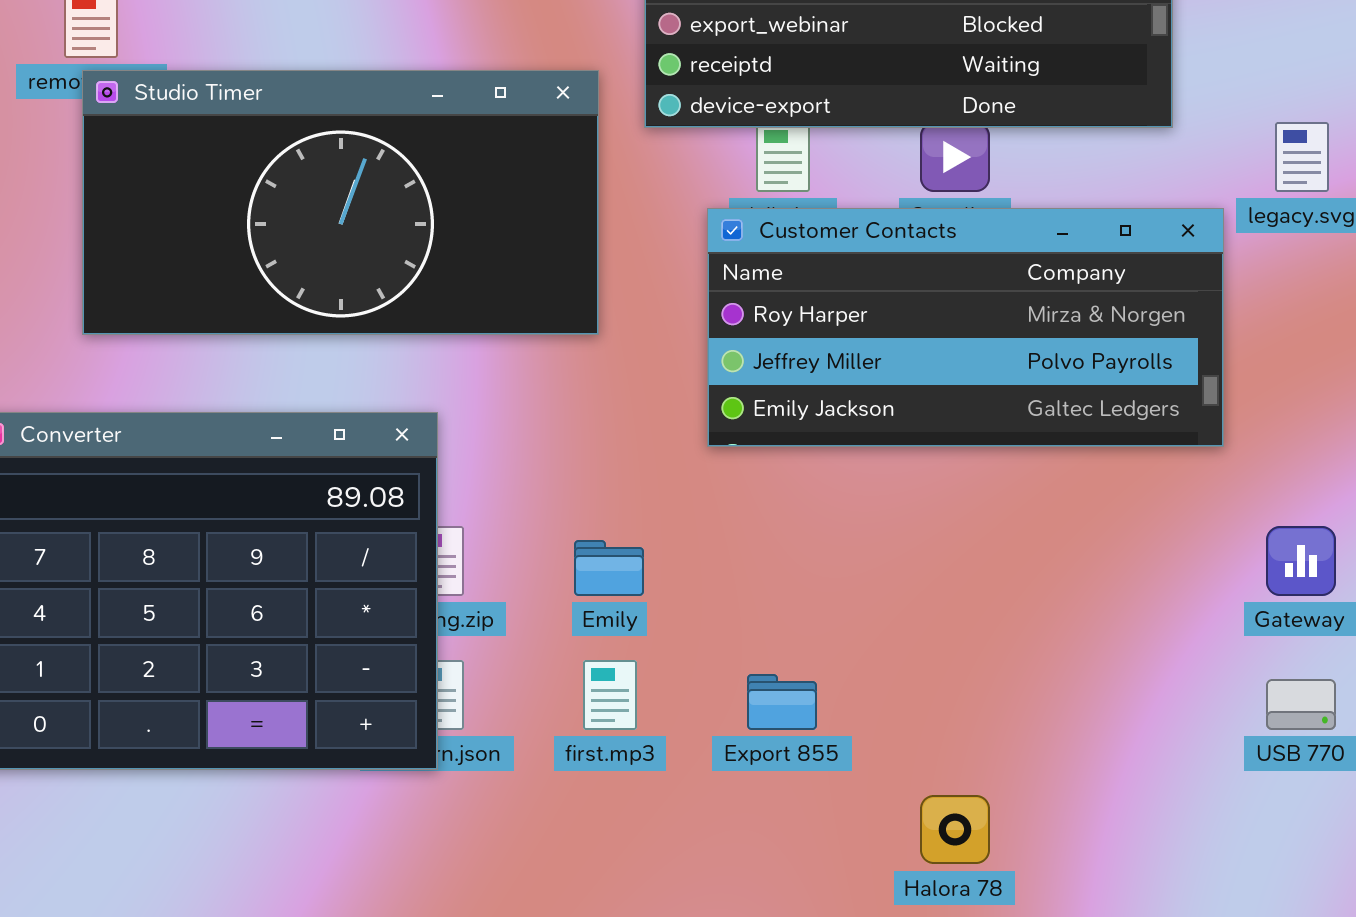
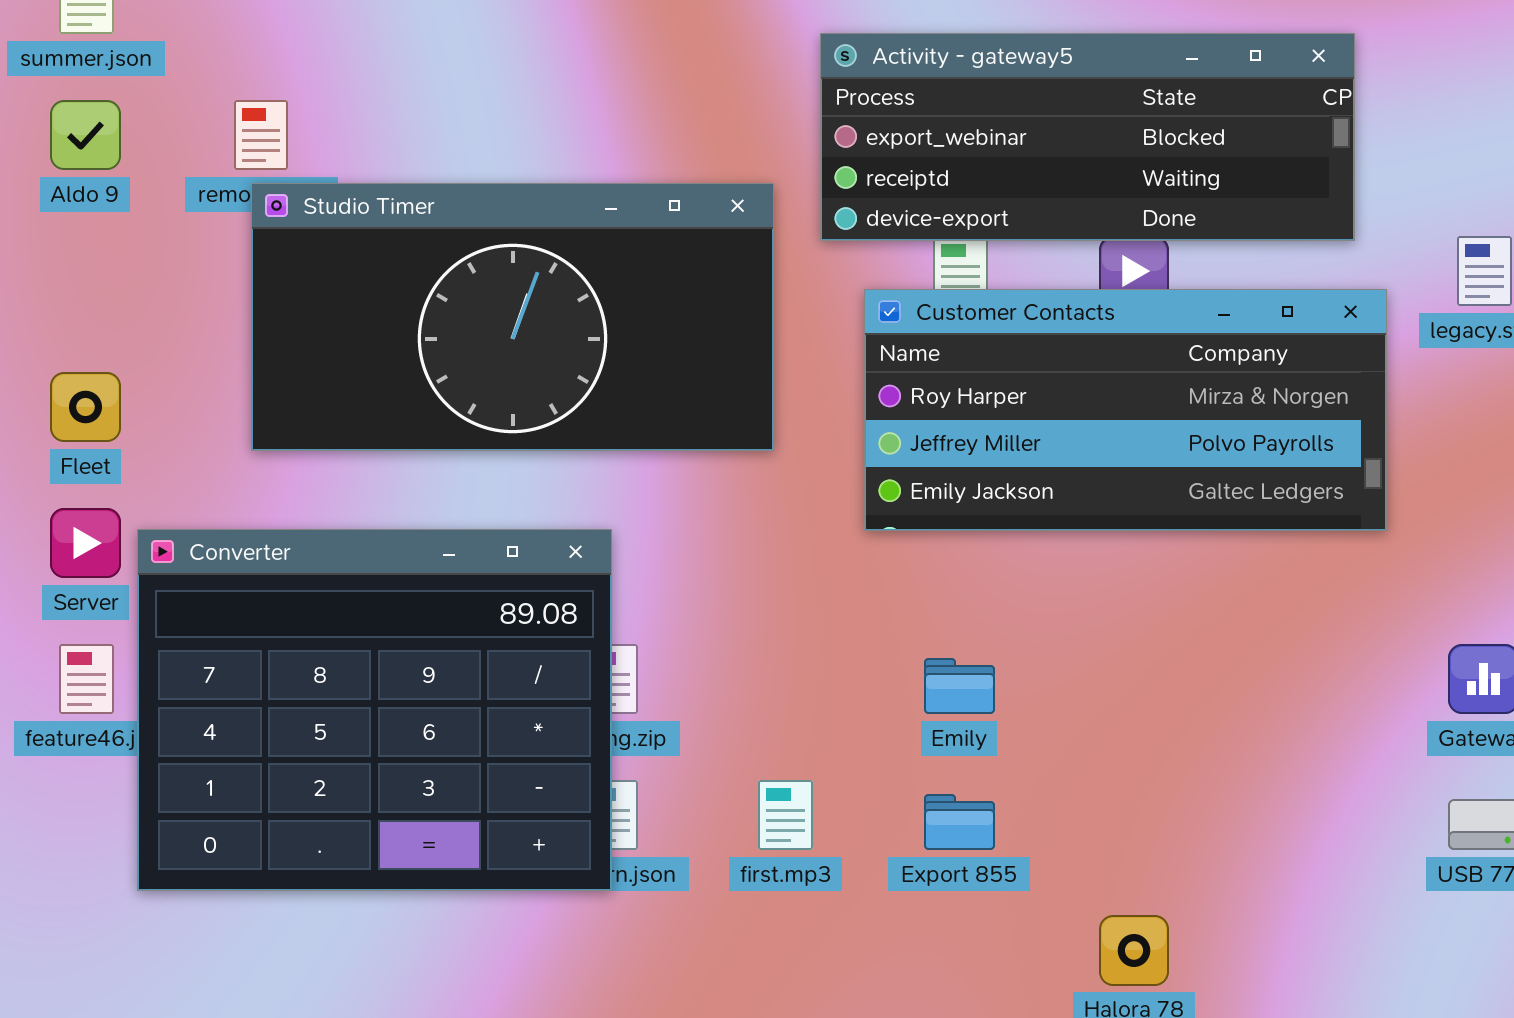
Customer Contacts: [707,208,1224,447] -> [864,289,1387,531], moved
Emily: [574,540,644,596] -> [924,658,995,714], moved

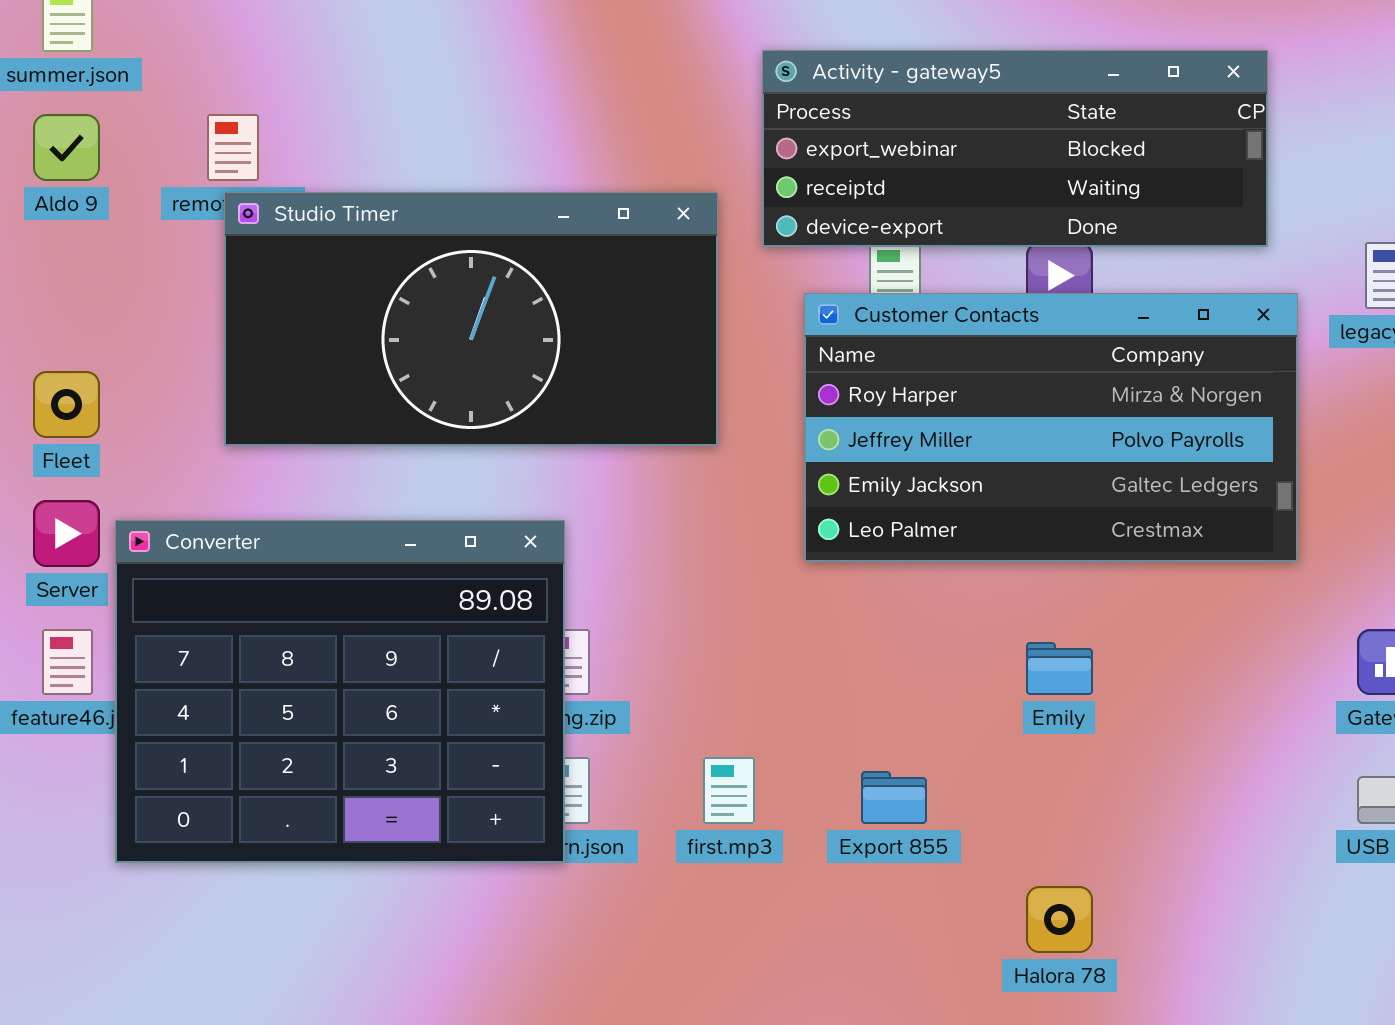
Customer Contacts: [864,289,1387,531] -> [804,293,1298,562], resized
Emily: [924,658,995,714] -> [1026,642,1093,695], moved

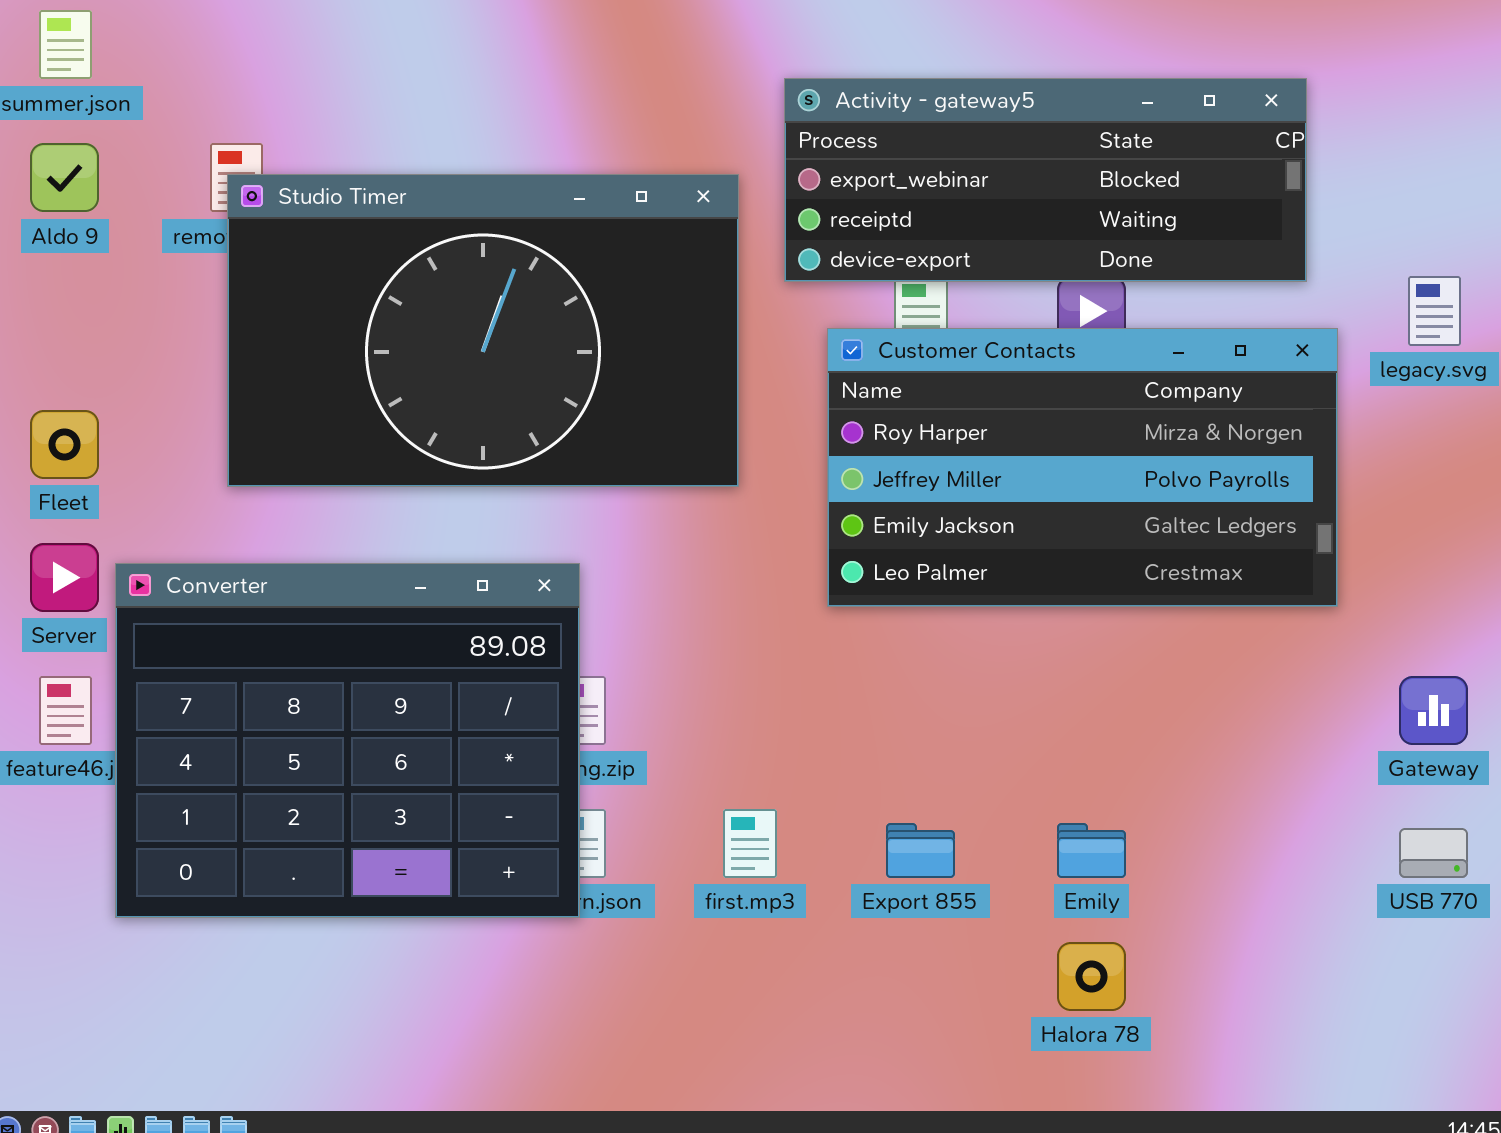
Studio Timer: [224,192,718,446] -> [227,174,739,487], resized
Emily: [1026,642,1093,695] -> [1057,823,1126,878], moved

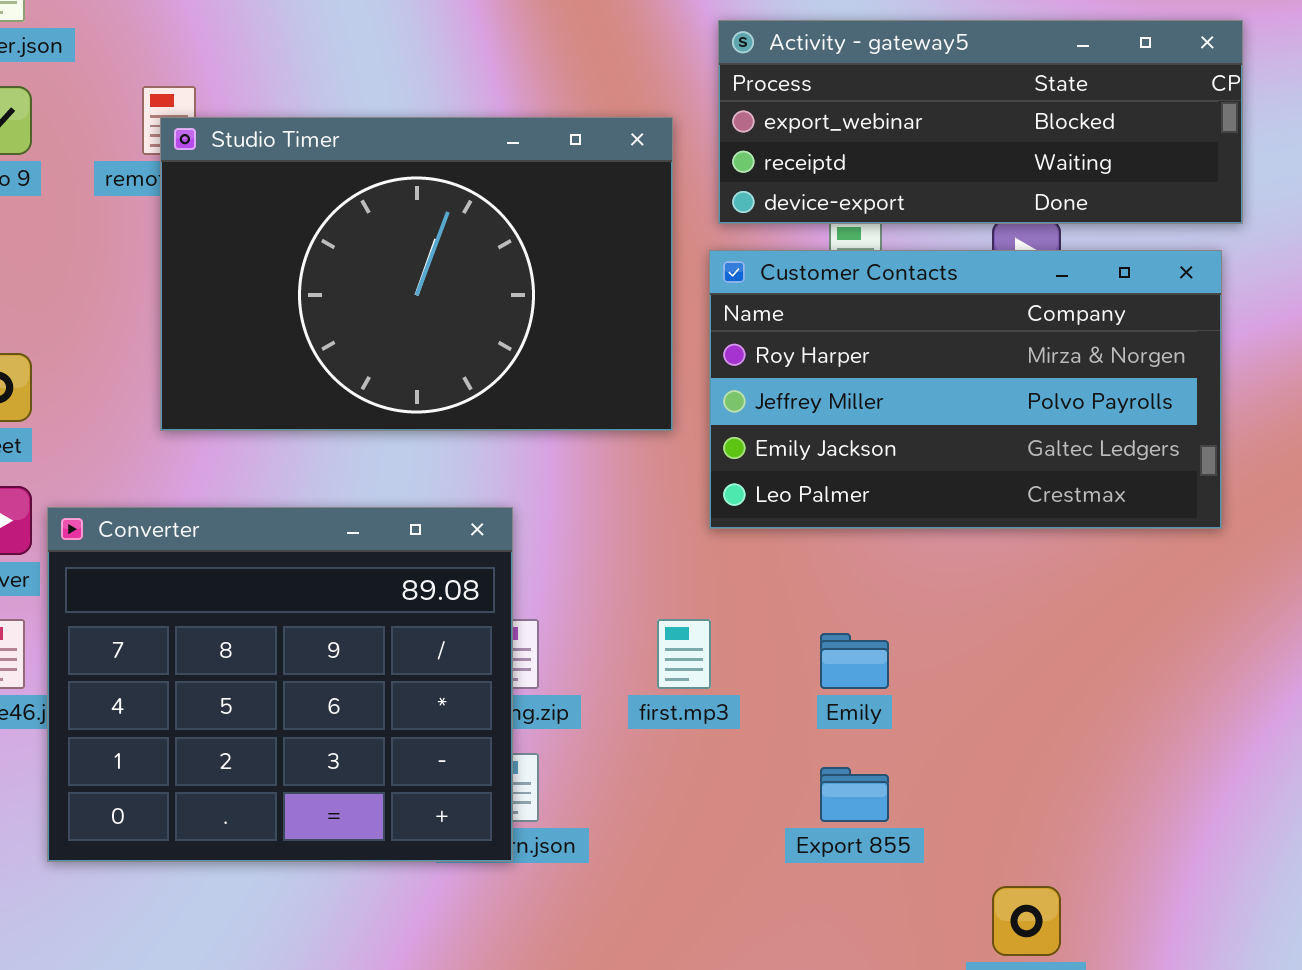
Customer Contacts: [827,328,1338,607] -> [709,250,1222,529], moved
first.mp3: [723,809,777,878] -> [657,619,711,689], moved
Emily: [1057,823,1126,878] -> [820,633,889,689], moved

